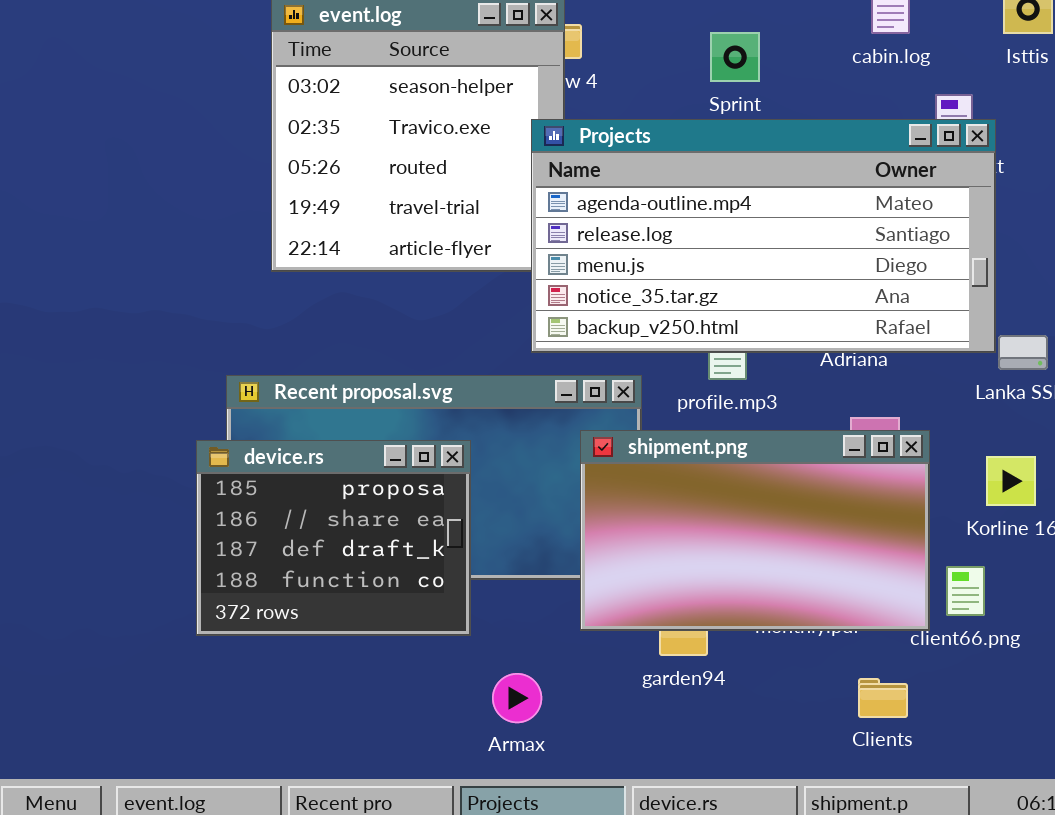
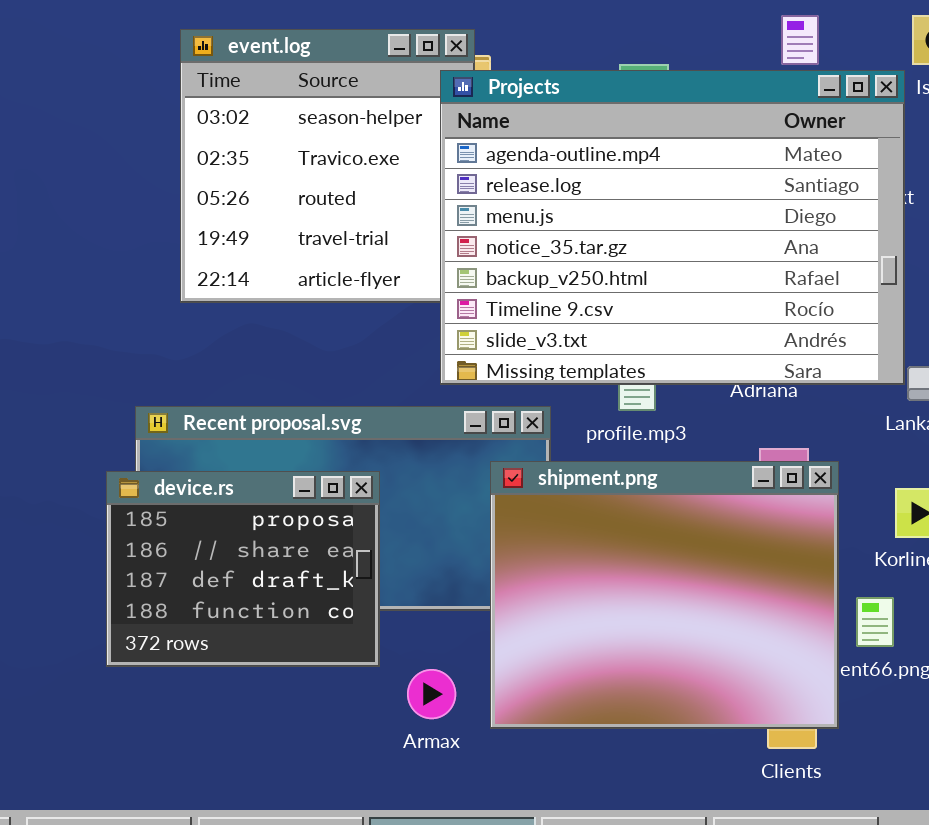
Projects: [531,119,996,353] -> [440,70,905,385], resized
shipment.png: [580,430,930,631] -> [490,461,839,729], resized
Armax: [492,673,542,723] -> [407,669,456,719], moved

